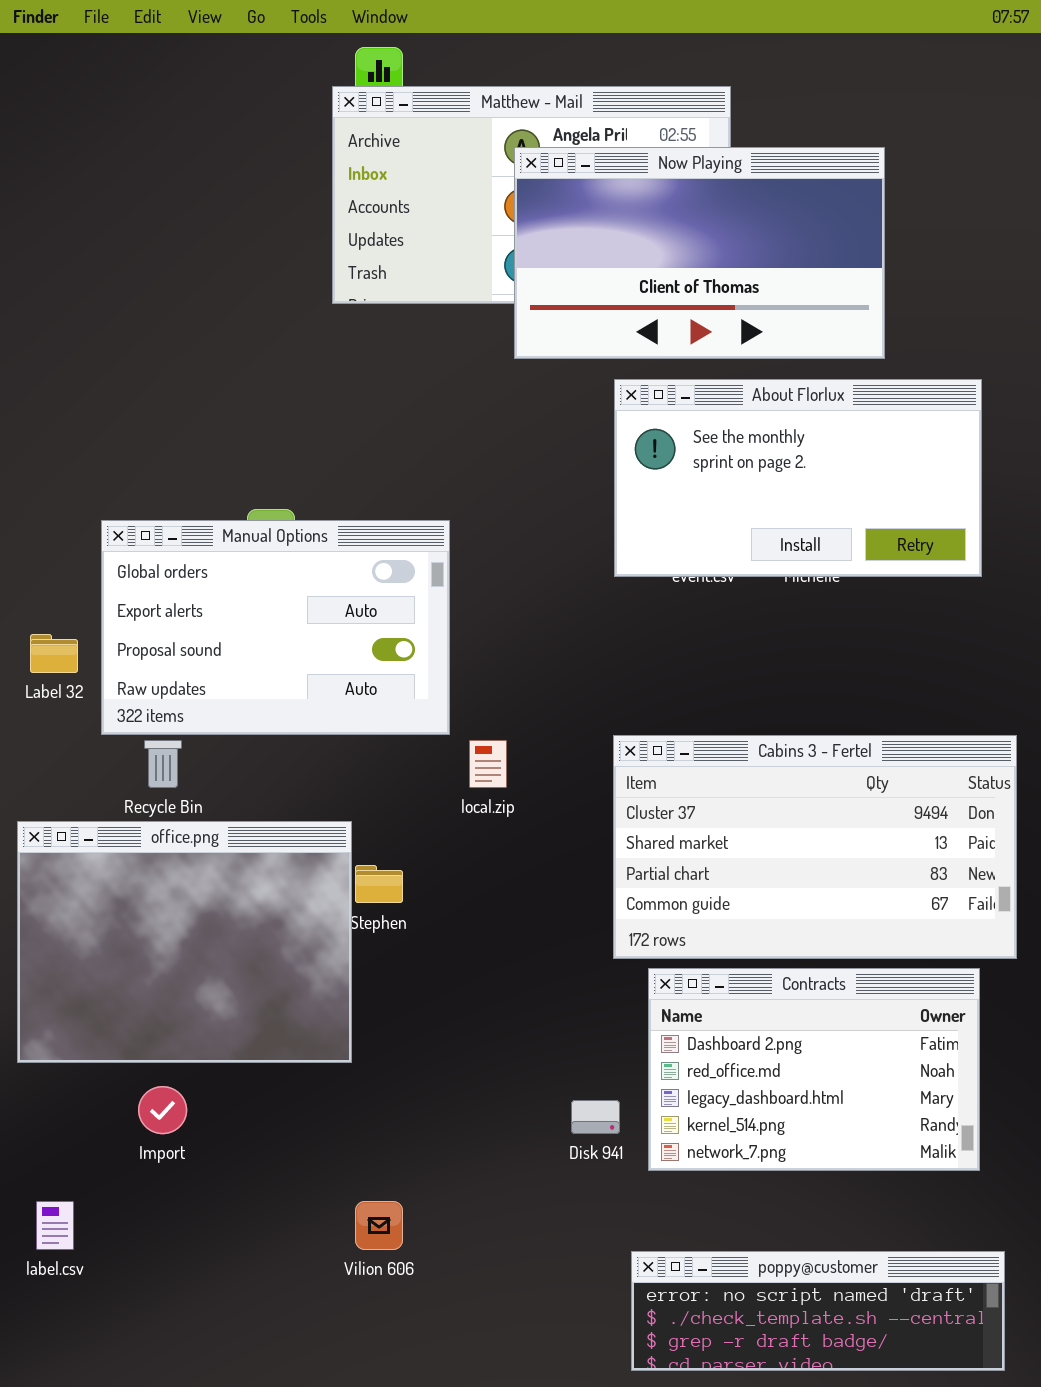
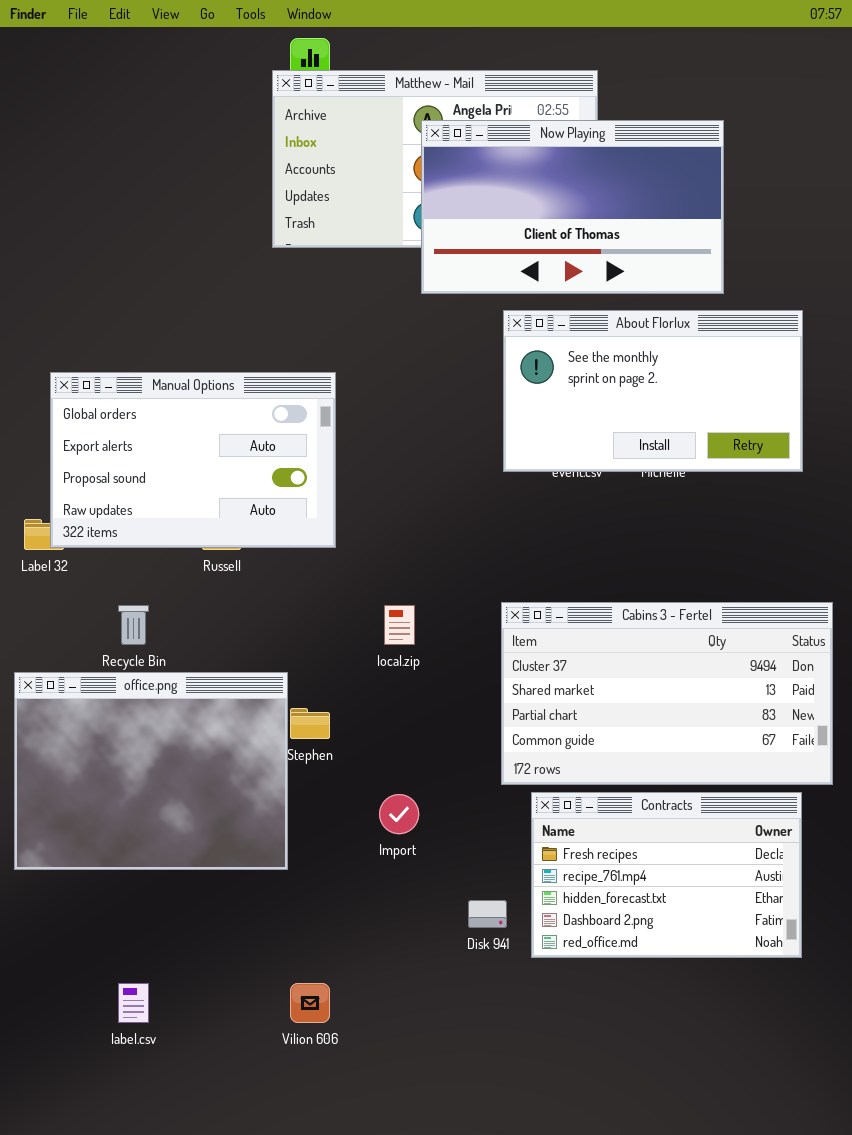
Manual Options: [101,520,450,735] -> [50,372,336,548], moved
Contracts: [648,968,980,1171] -> [531,792,802,958], scrolled up 3 rows
Import: [138,1086,187,1134] -> [379,794,419,834], moved
label.csv: [36,1201,74,1250] -> [118,983,149,1023], moved
poppy@customer: [631,1251,1005,1371] -> none, closed

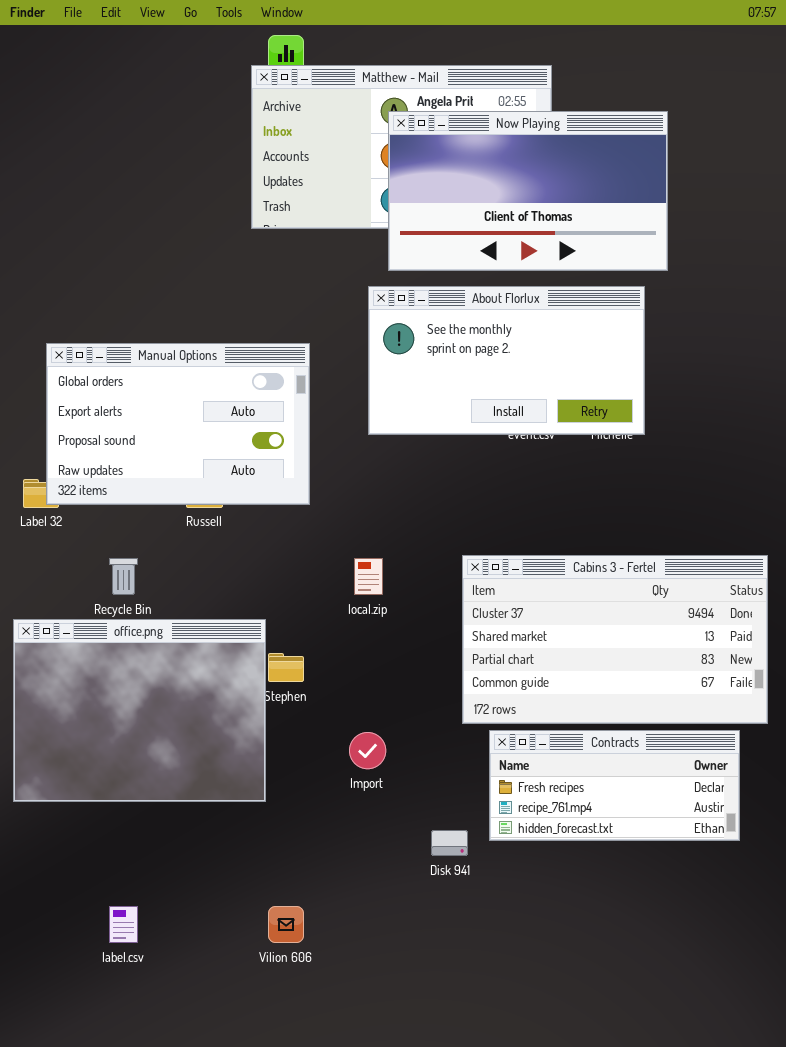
About Florlux: [503,310,803,472] -> [368,286,645,435], moved
Contracts: [531,792,802,958] -> [489,730,740,841], resized

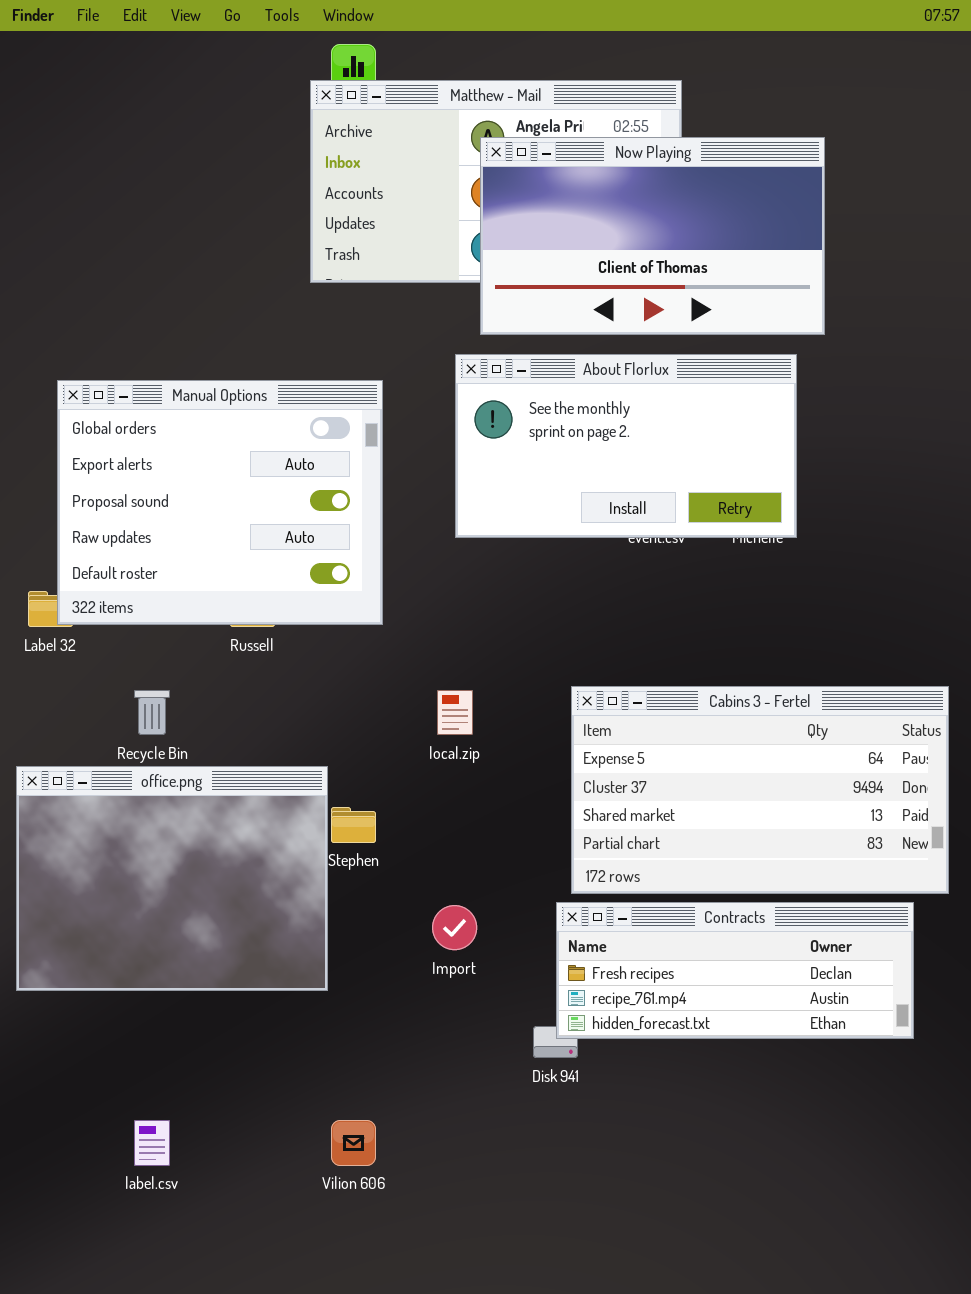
Manual Options: [46,343,310,505] -> [57,380,383,625], resized
Cabins 3 - Fertel: [462,555,768,724] -> [571,686,949,894], scrolled up 1 row
Contracts: [489,730,740,841] -> [556,902,914,1039], resized

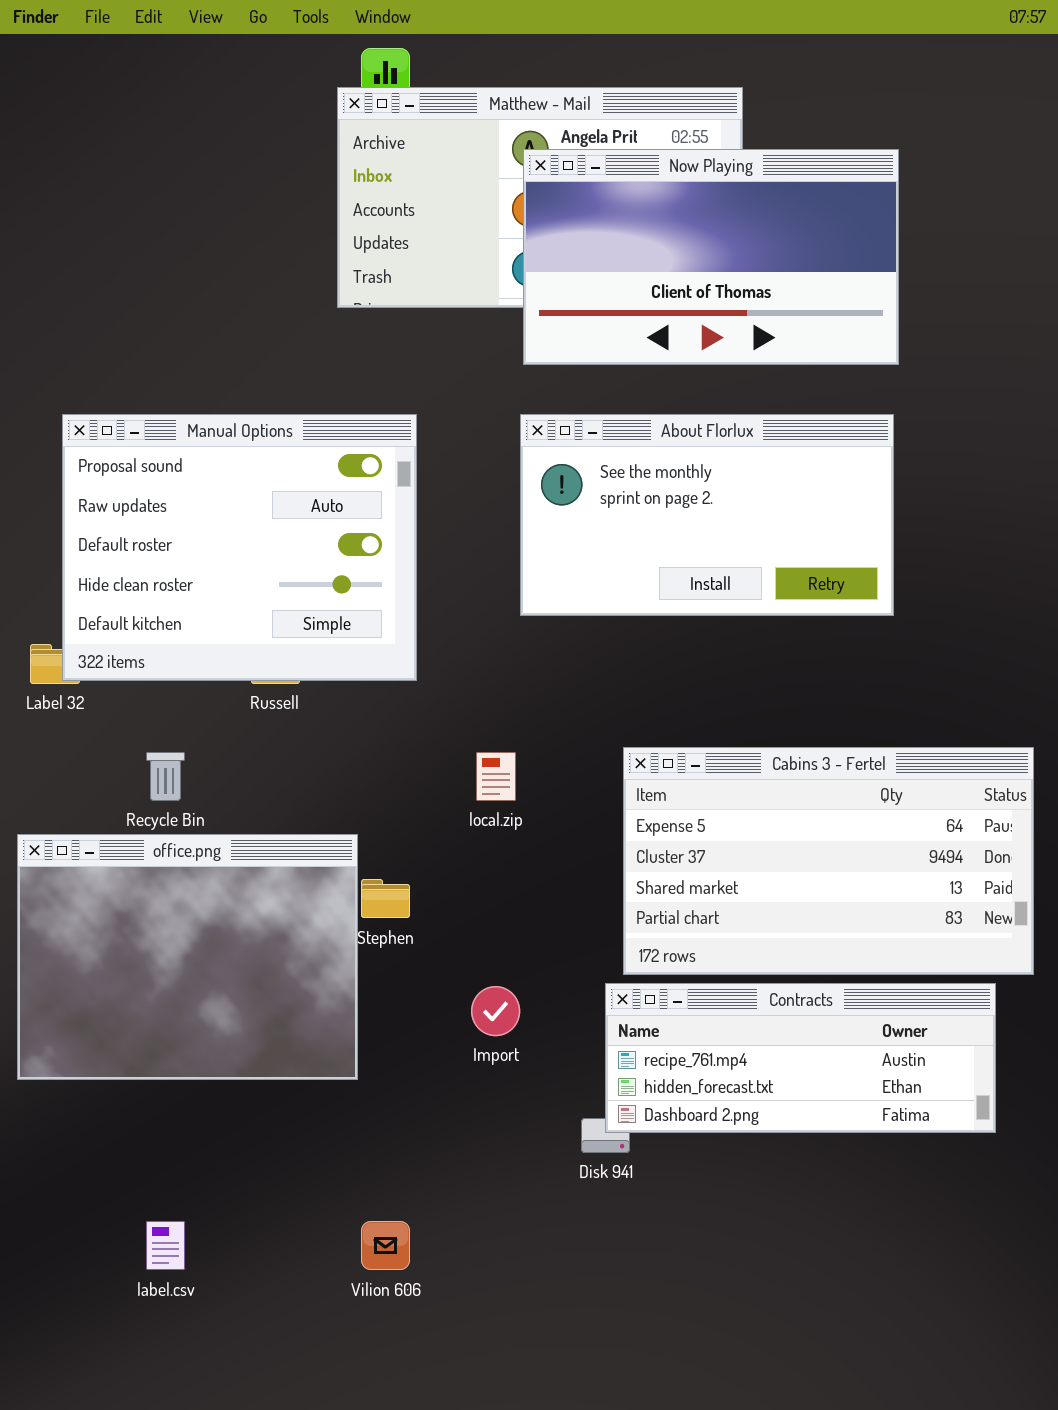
About Florlux: [455,354,797,538] -> [520,414,894,616], moved
Manual Options: [57,380,383,625] -> [62,414,417,681], scrolled down 2 rows
Contracts: [556,902,914,1039] -> [605,983,996,1133], scrolled down 1 row

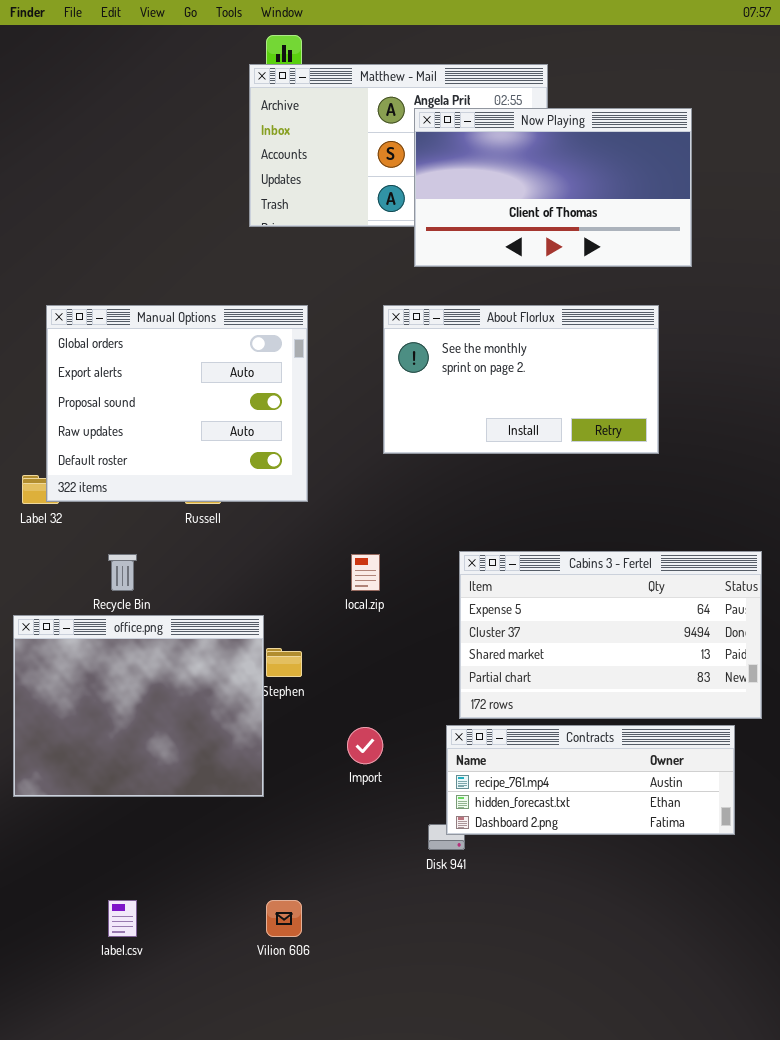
Now Playing: [523,149,899,365] -> [414,108,692,267], moved
Manual Options: [62,414,417,681] -> [46,305,308,502], scrolled up 2 rows

